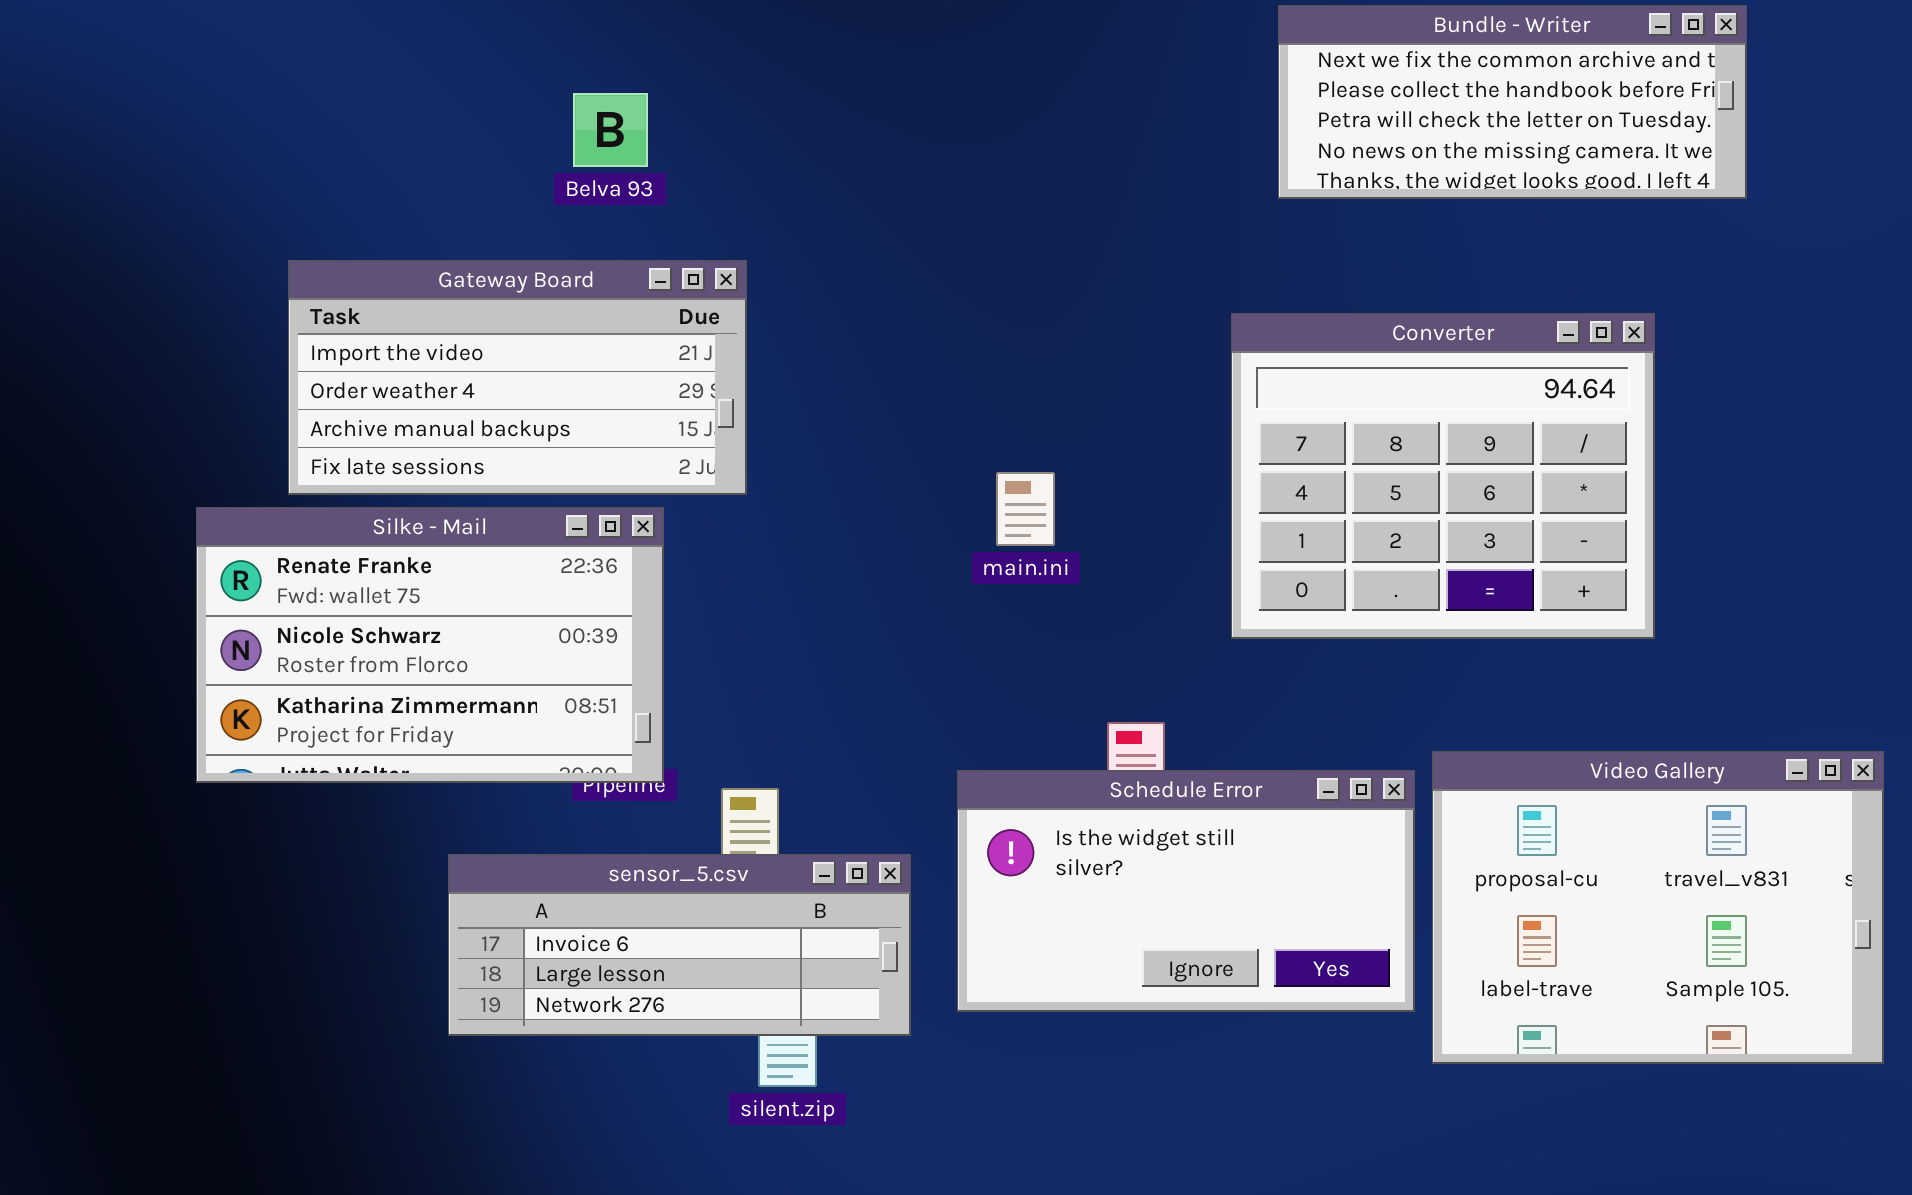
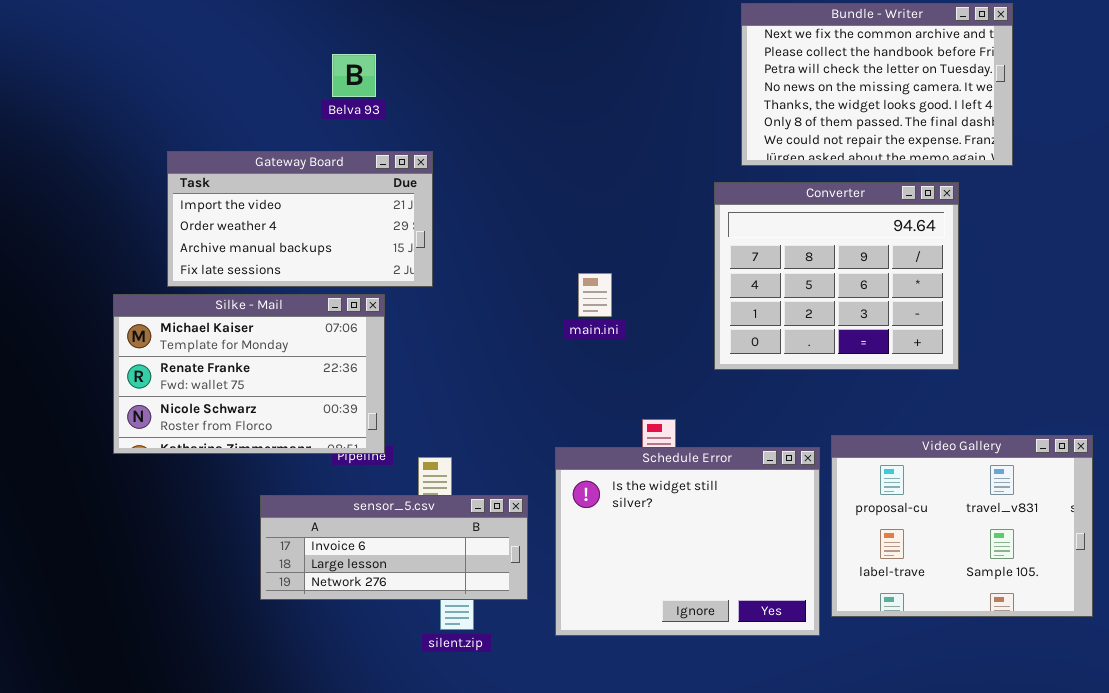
Bundle - Writer: [1278,5,1747,199] -> [741,3,1013,166], resized
Silke - Mail: [196,507,664,783] -> [113,294,385,454], scrolled up 1 row
Schedule Error: [957,770,1415,1012] -> [555,447,820,636], resized

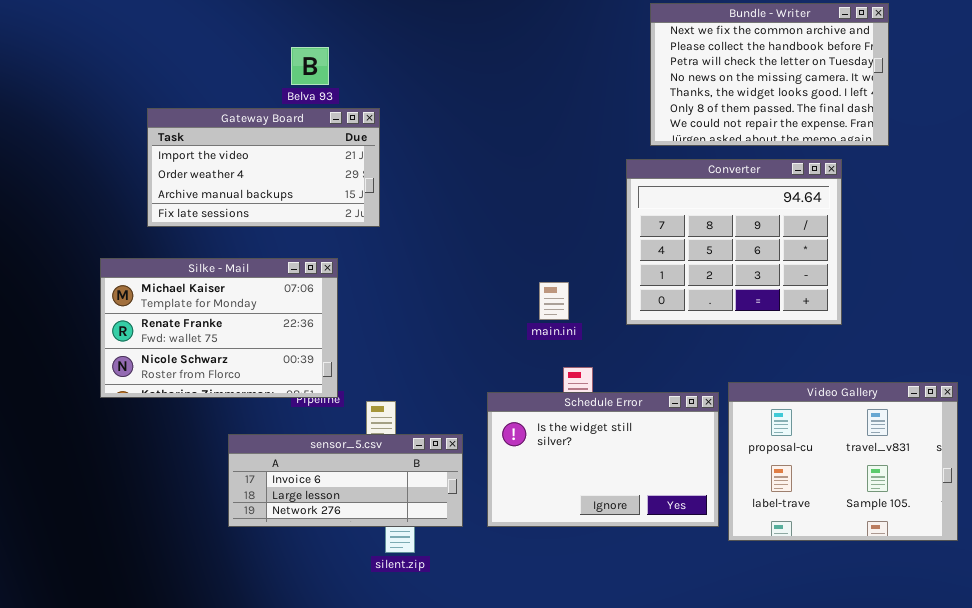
Gateway Board: [167,151,433,287] -> [147,108,380,227], moved
main.ini: [578,273,612,317] -> [539,282,569,320], moved
Schedule Error: [555,447,820,636] -> [487,392,719,527], resized

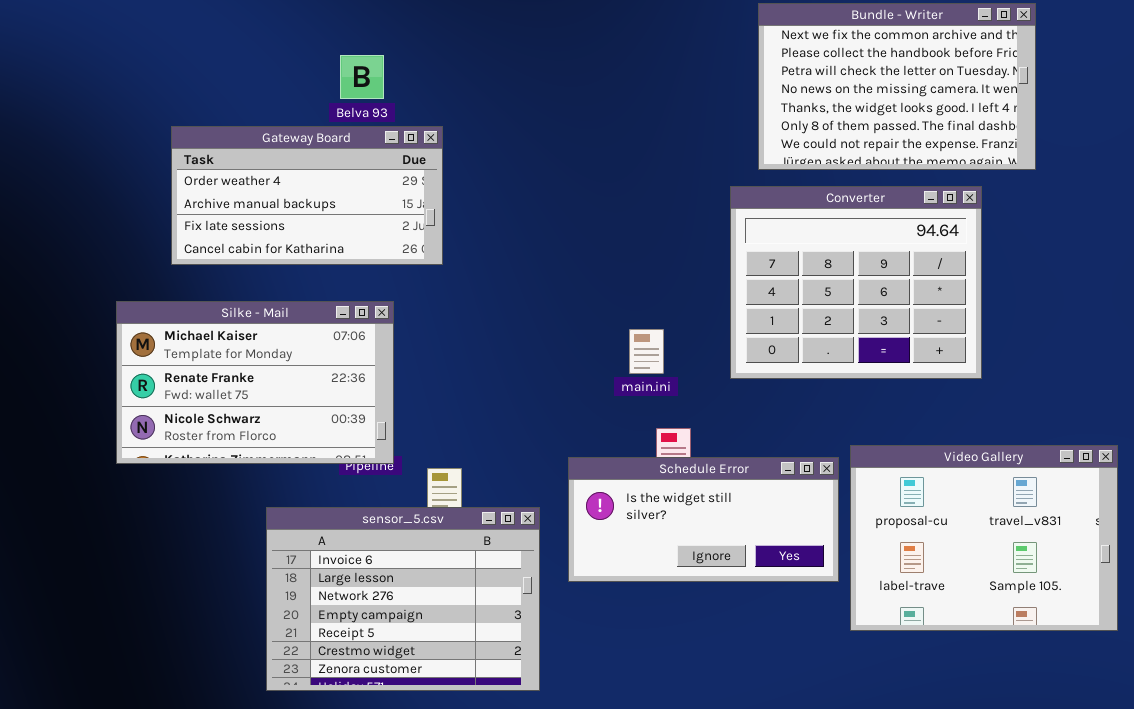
Gateway Board: [147,108,380,227] -> [171,126,443,265], scrolled down 1 row
Schedule Error: [487,392,719,527] -> [568,457,839,582], resized
sensor_5.csv: [228,434,463,527] -> [266,507,540,691], resized

